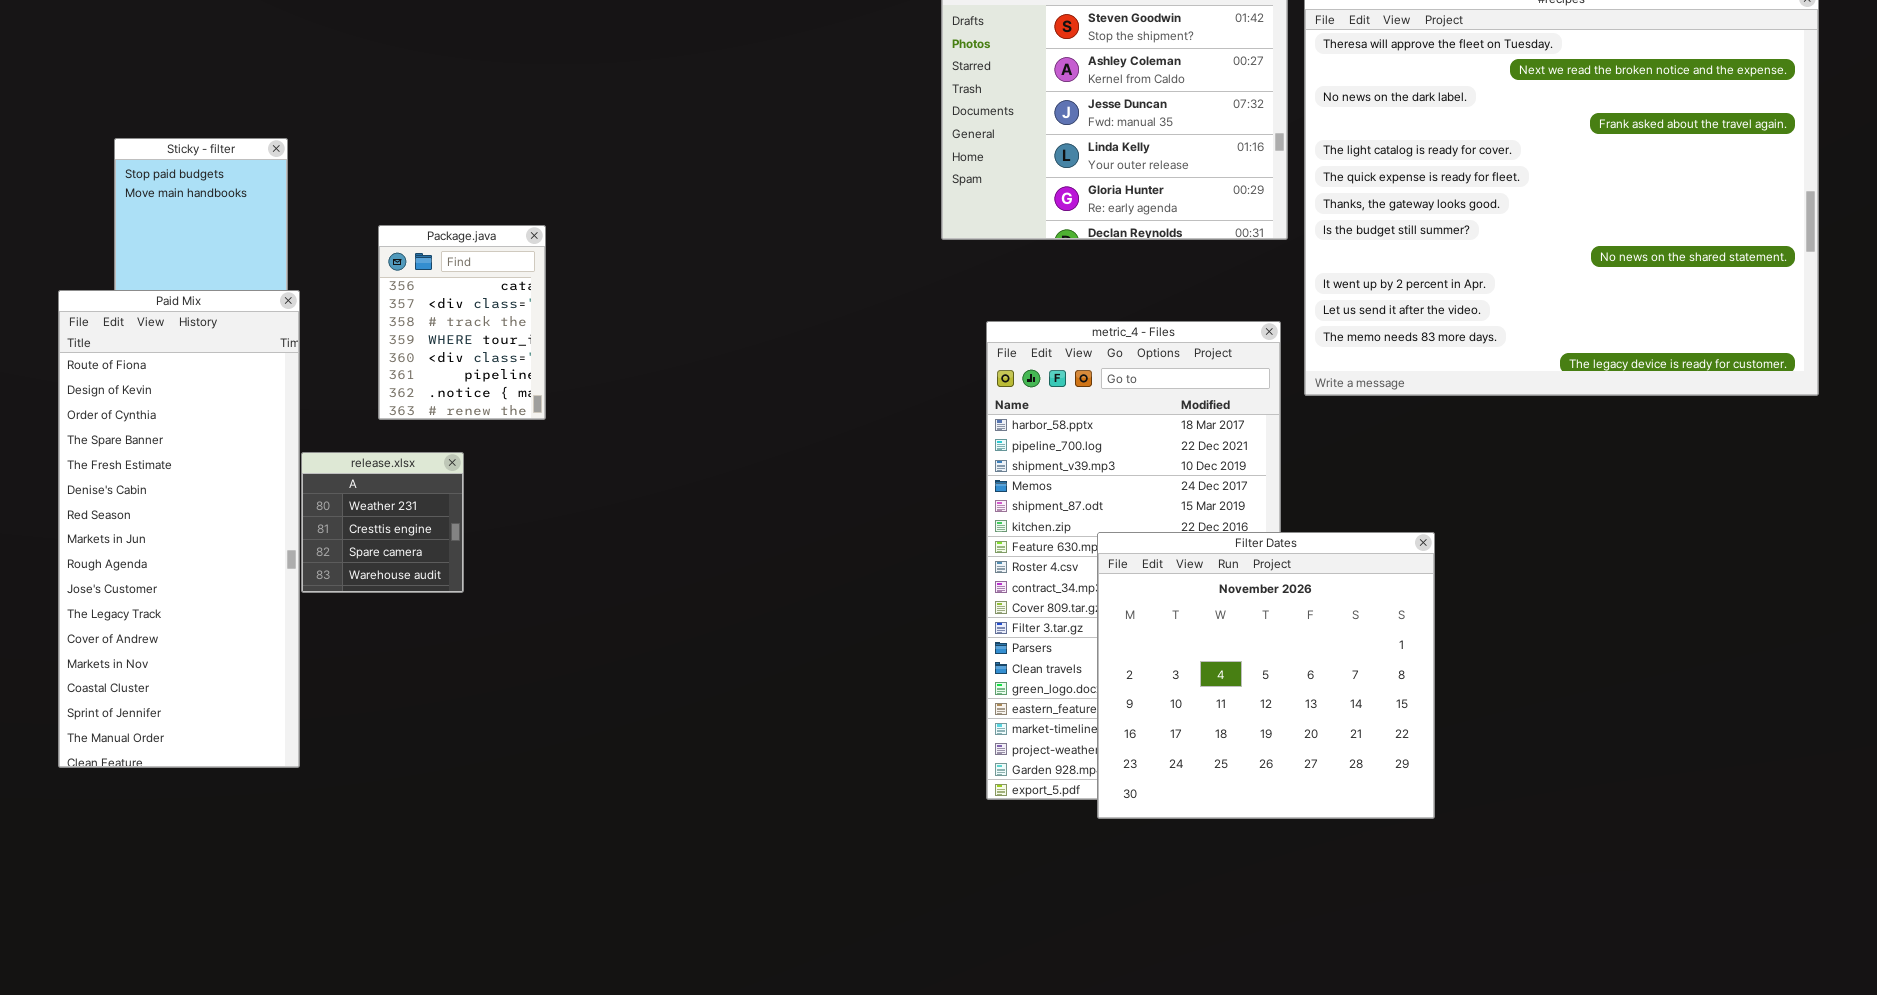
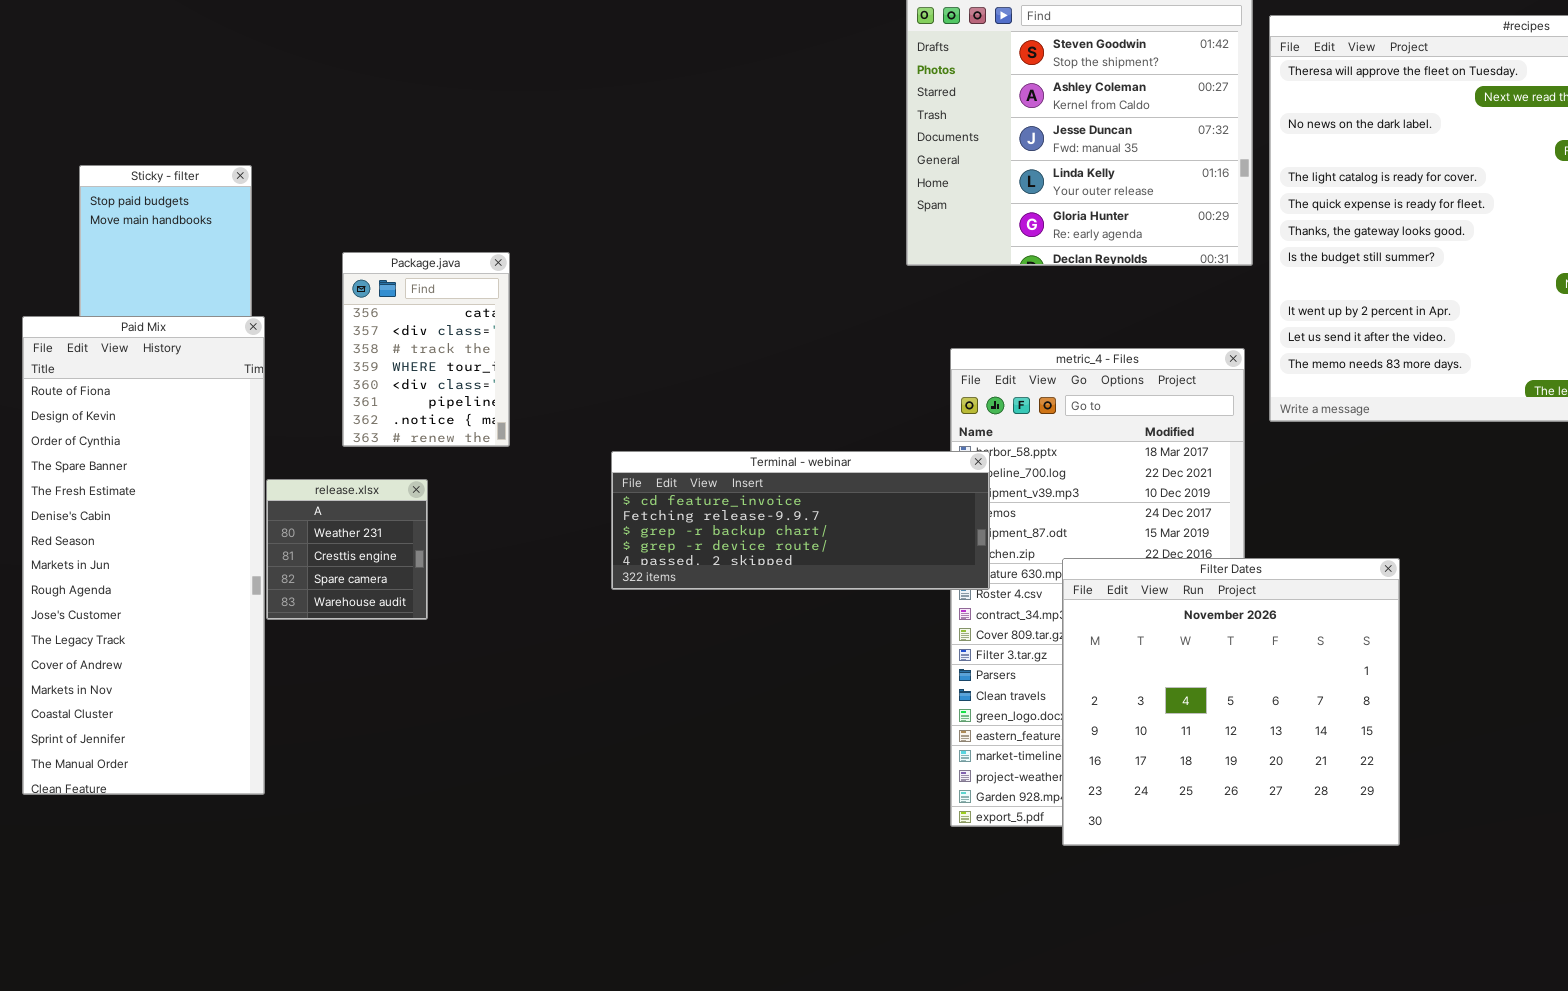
Terminal - webinar: none -> [611,451,990,590], opened

